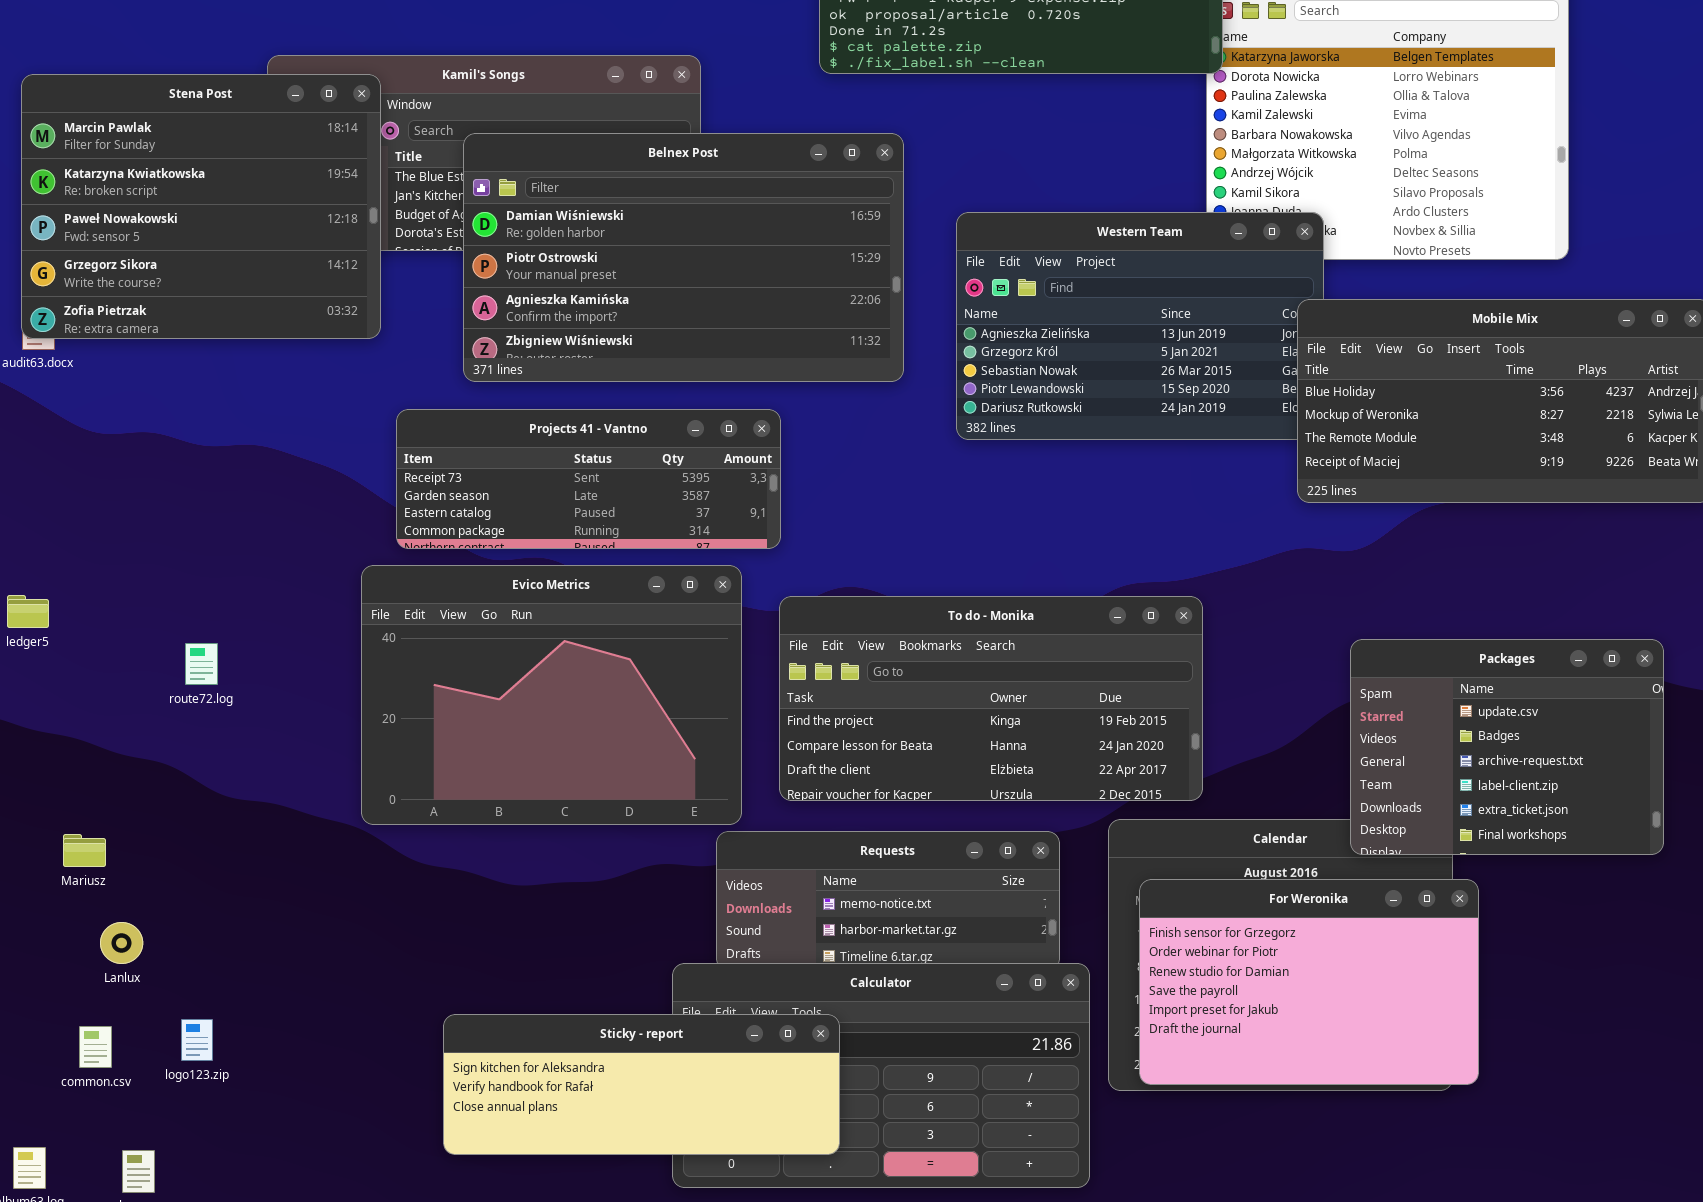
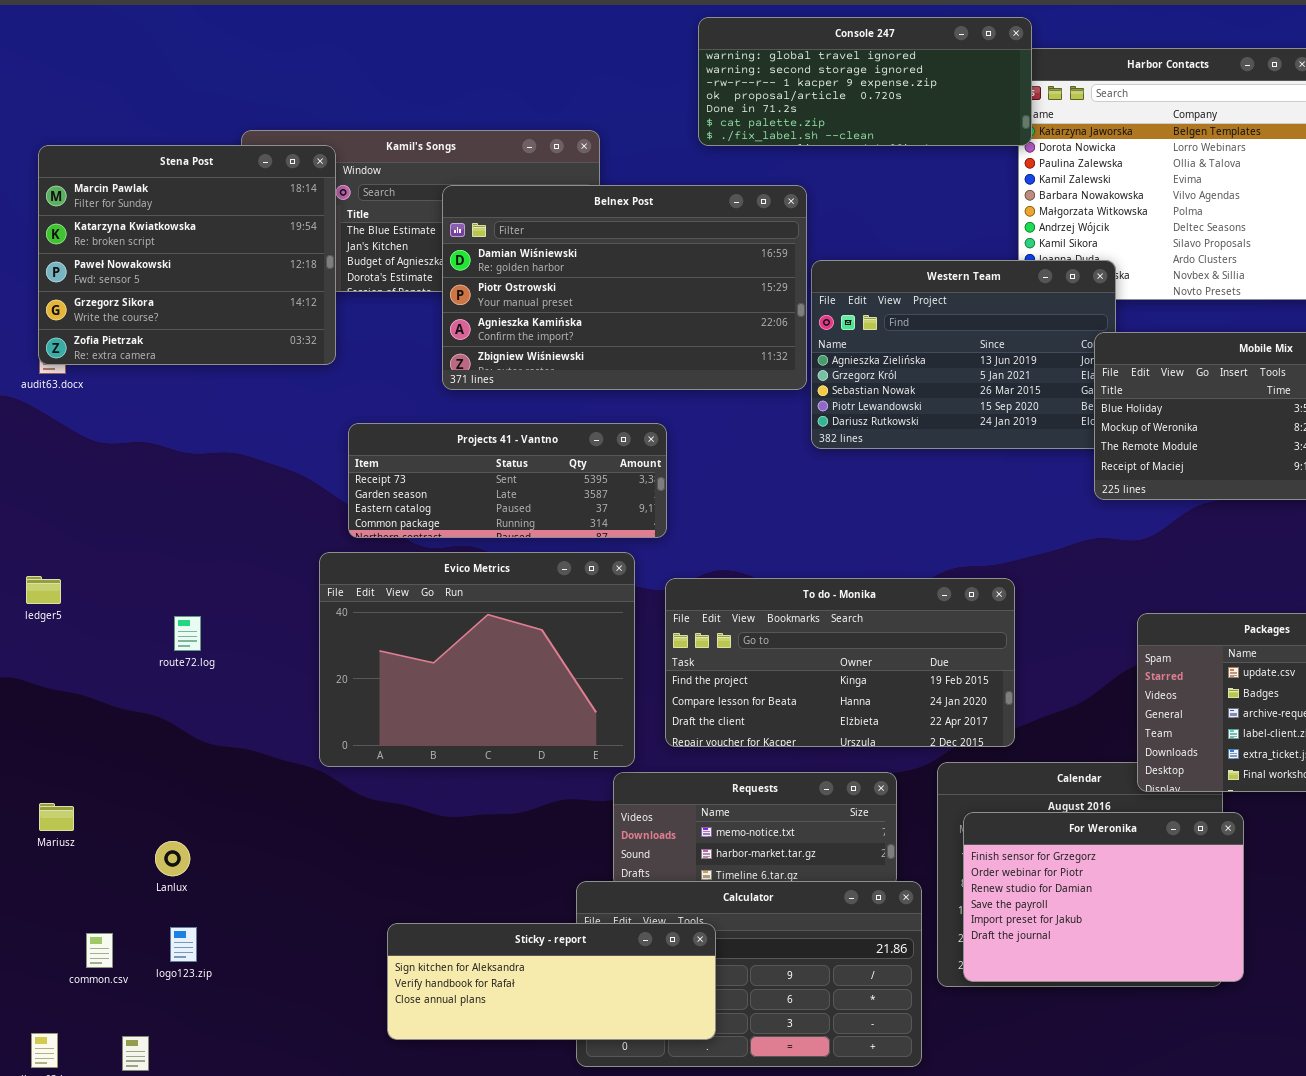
Belnex Post: [463,133,904,382] -> [442,185,807,390], moved
Mariusz: [63,834,106,867] -> [39,803,74,831], moved
Lanlux: [100,922,143,964] -> [155,841,190,876], moved

